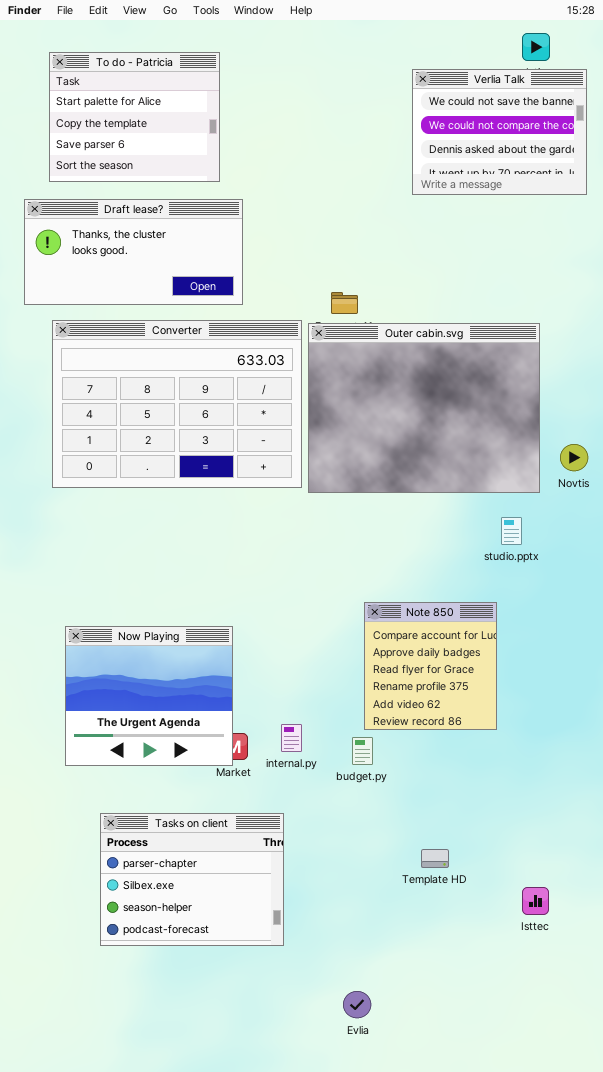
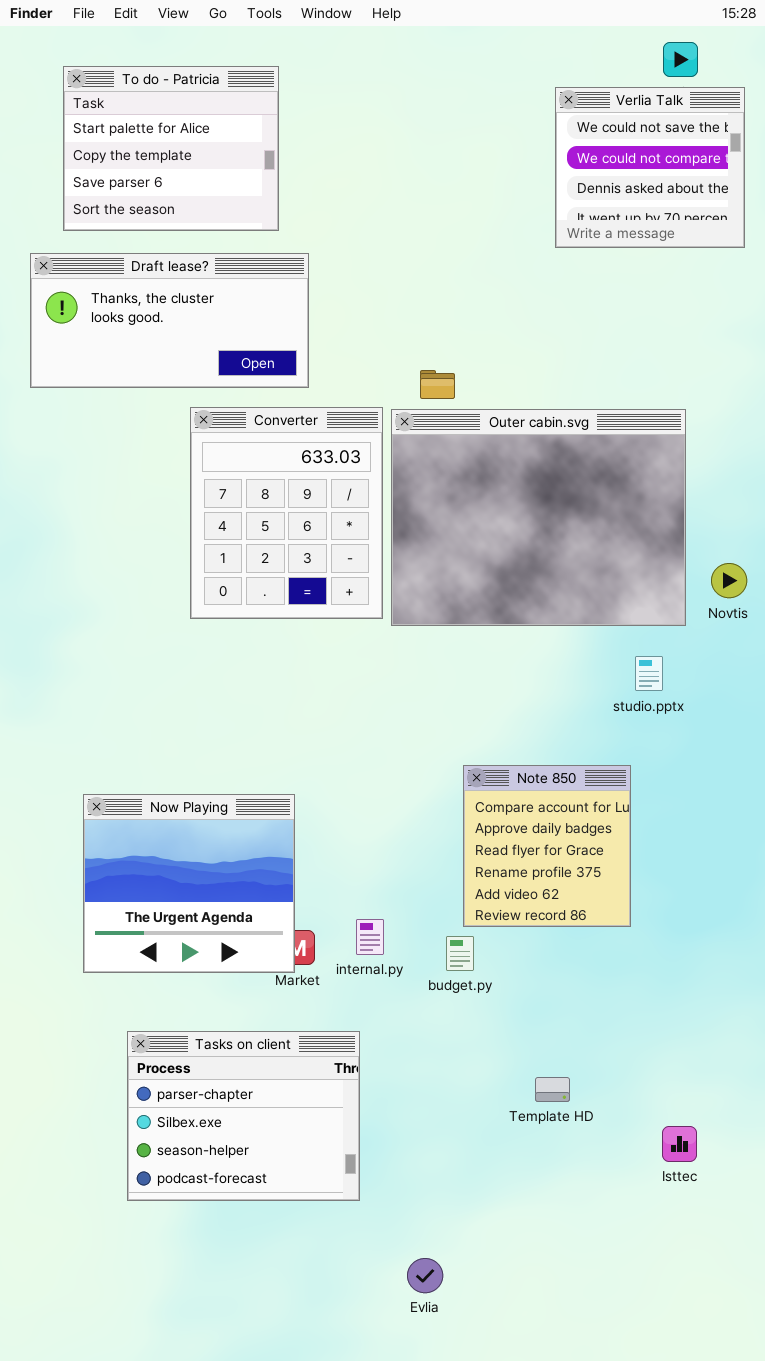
Verlia Talk: [412,69,587,195] -> [555,87,745,248], resized
Converter: [52,320,302,488] -> [190,407,383,619], resized
Evlia: [343,991,371,1018] -> [407,1258,443,1293], moved

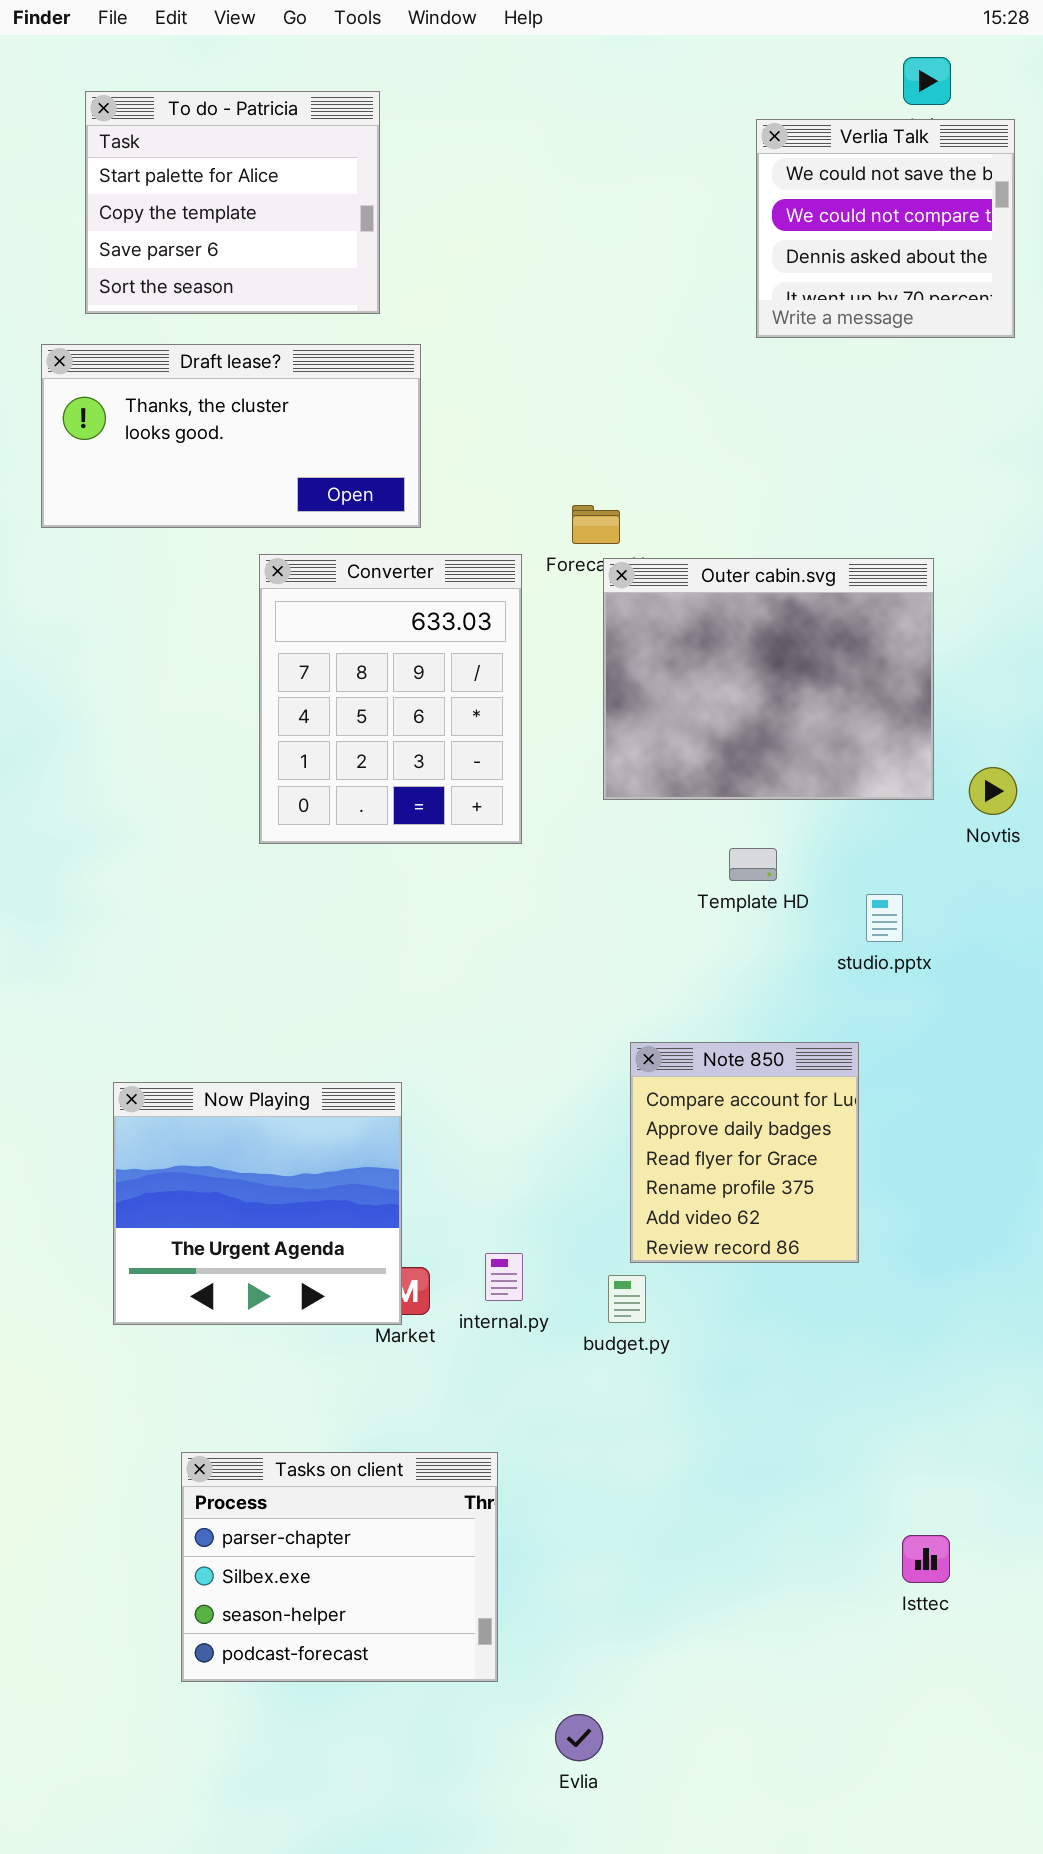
Outer cabin.svg: [391,409,686,626] -> [603,558,934,800], resized
Tasks on client: [127,1031,360,1201] -> [181,1452,498,1682], moved
Template HD: [535,1077,570,1102] -> [729,848,777,881], moved

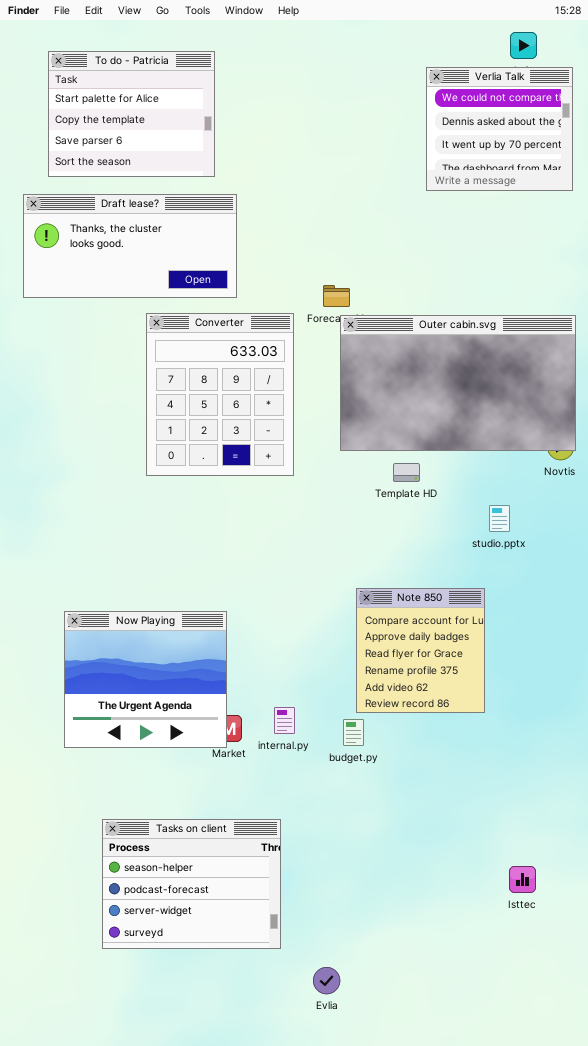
Verlia Talk: [756,119,1015,338] -> [426,67,573,191], scrolled down 1 row
Outer cabin.svg: [603,558,934,800] -> [340,315,576,451], resized
Template HD: [729,848,777,881] -> [393,463,420,482], moved
Tasks on client: [181,1452,498,1682] -> [102,819,281,949], scrolled down 2 rows

